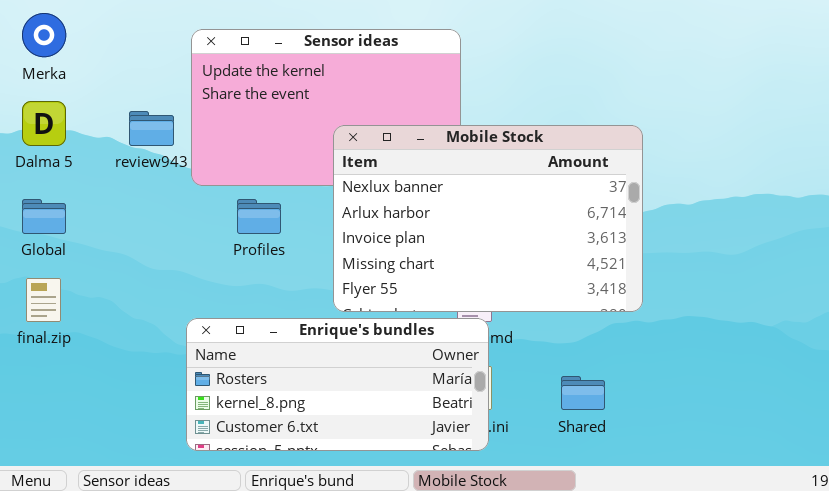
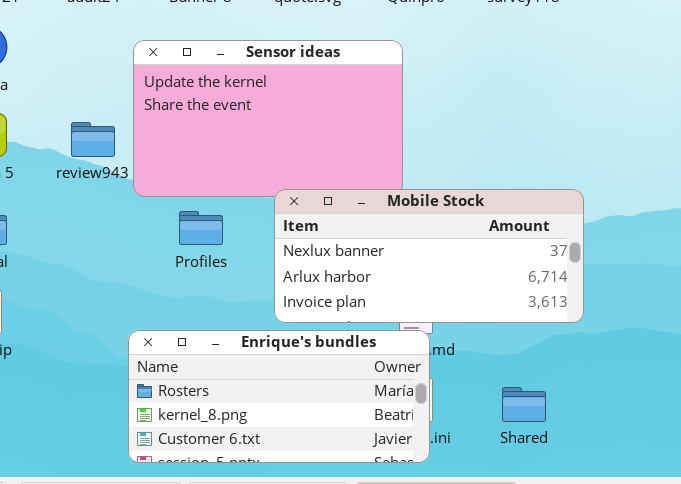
Mobile Stock: [333,125,643,312] -> [274,189,584,323], resized

